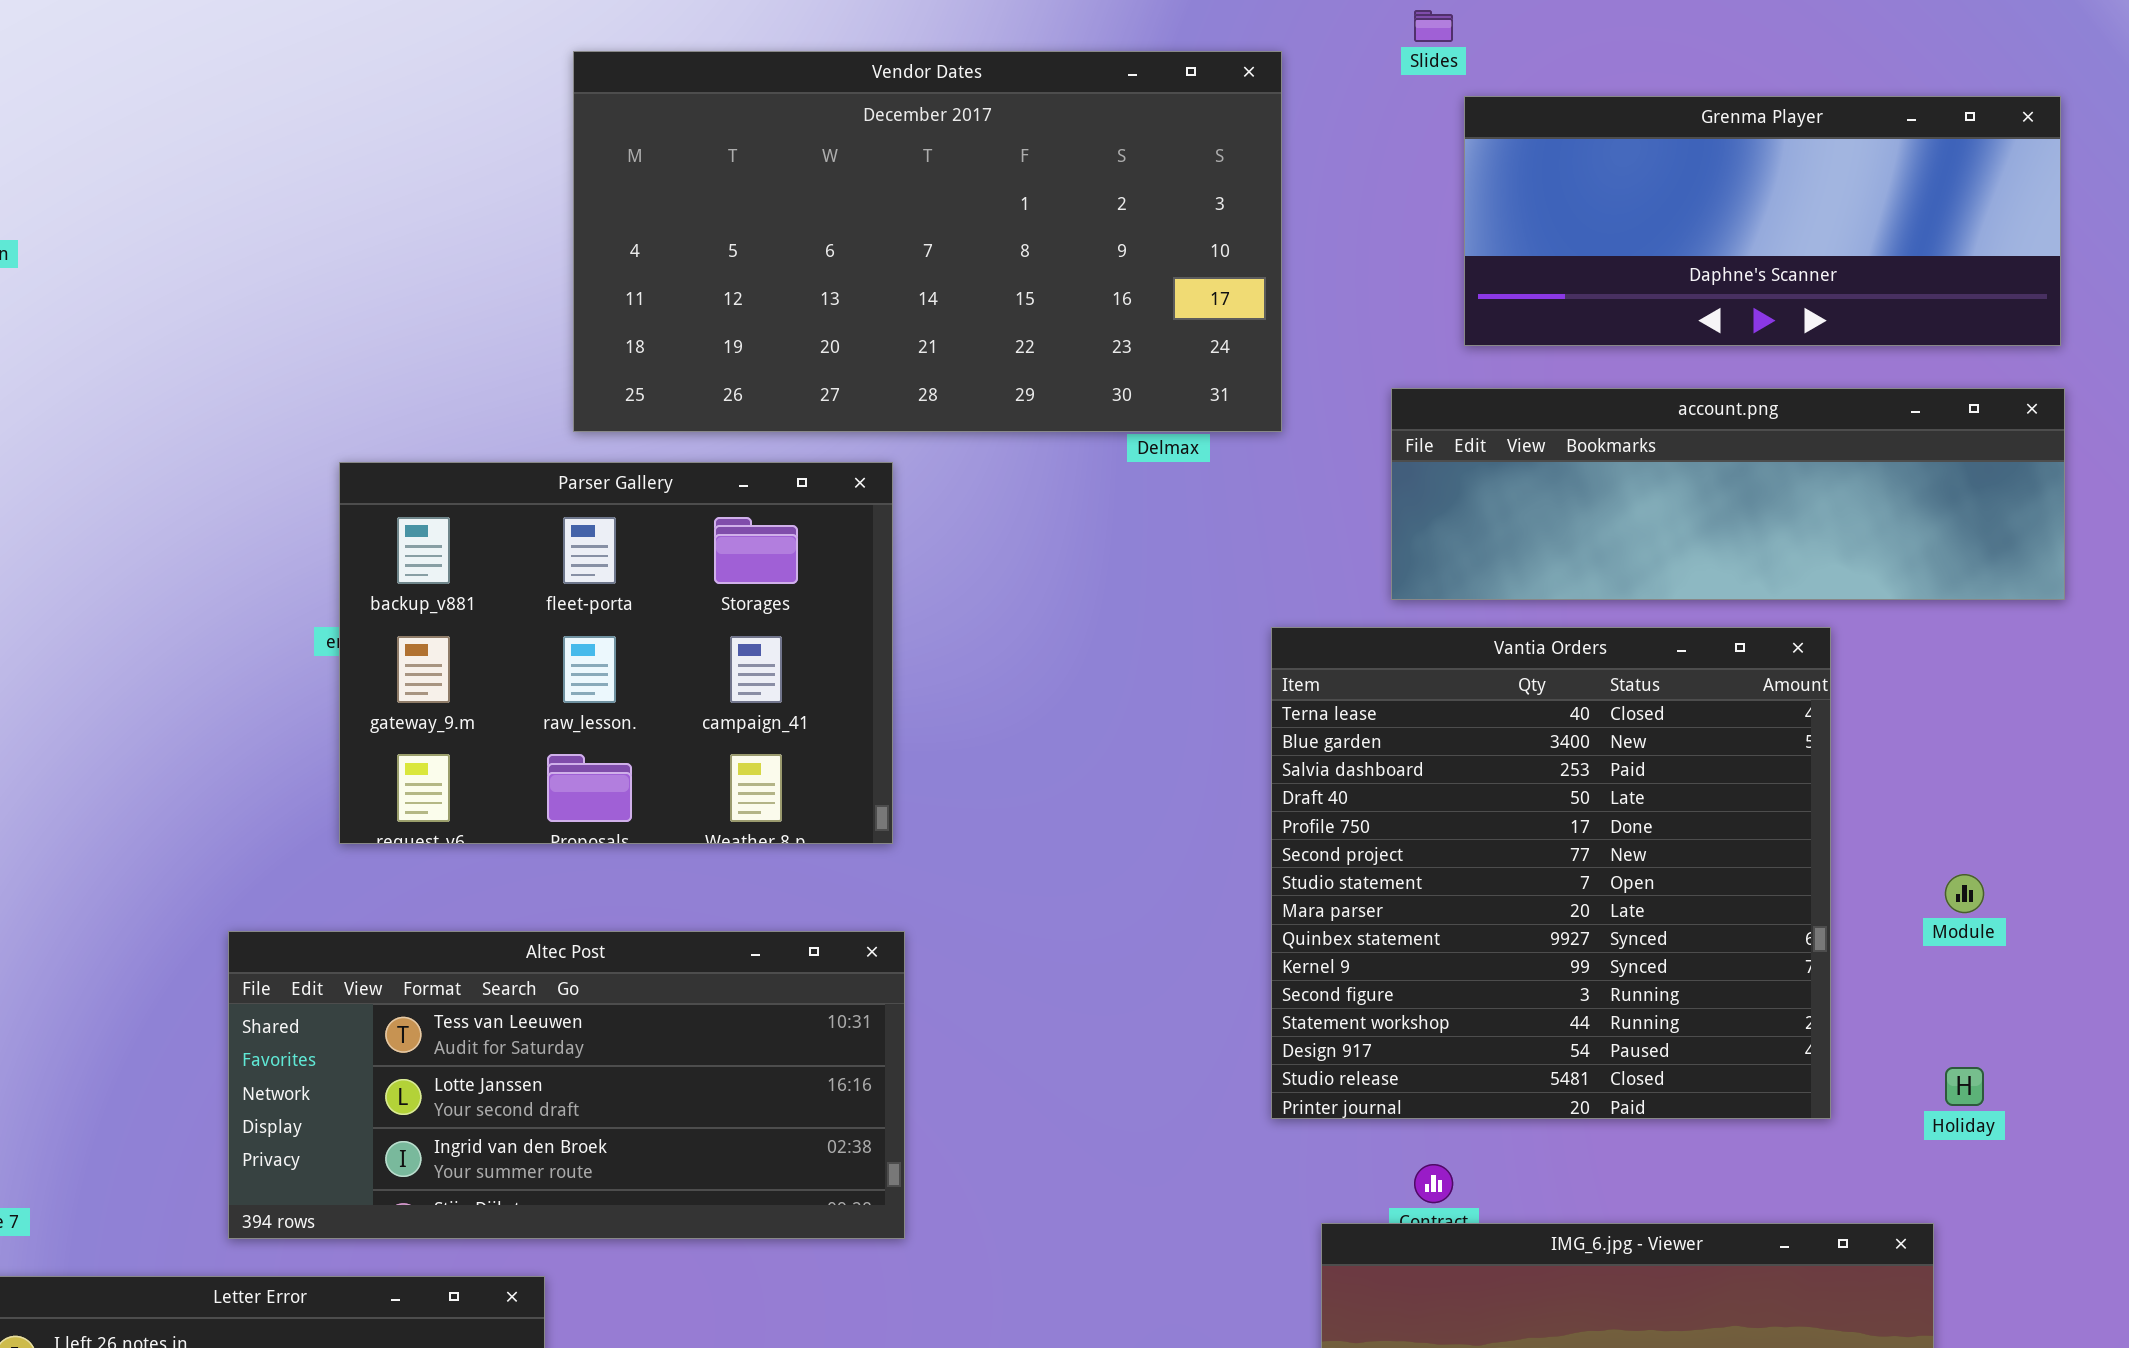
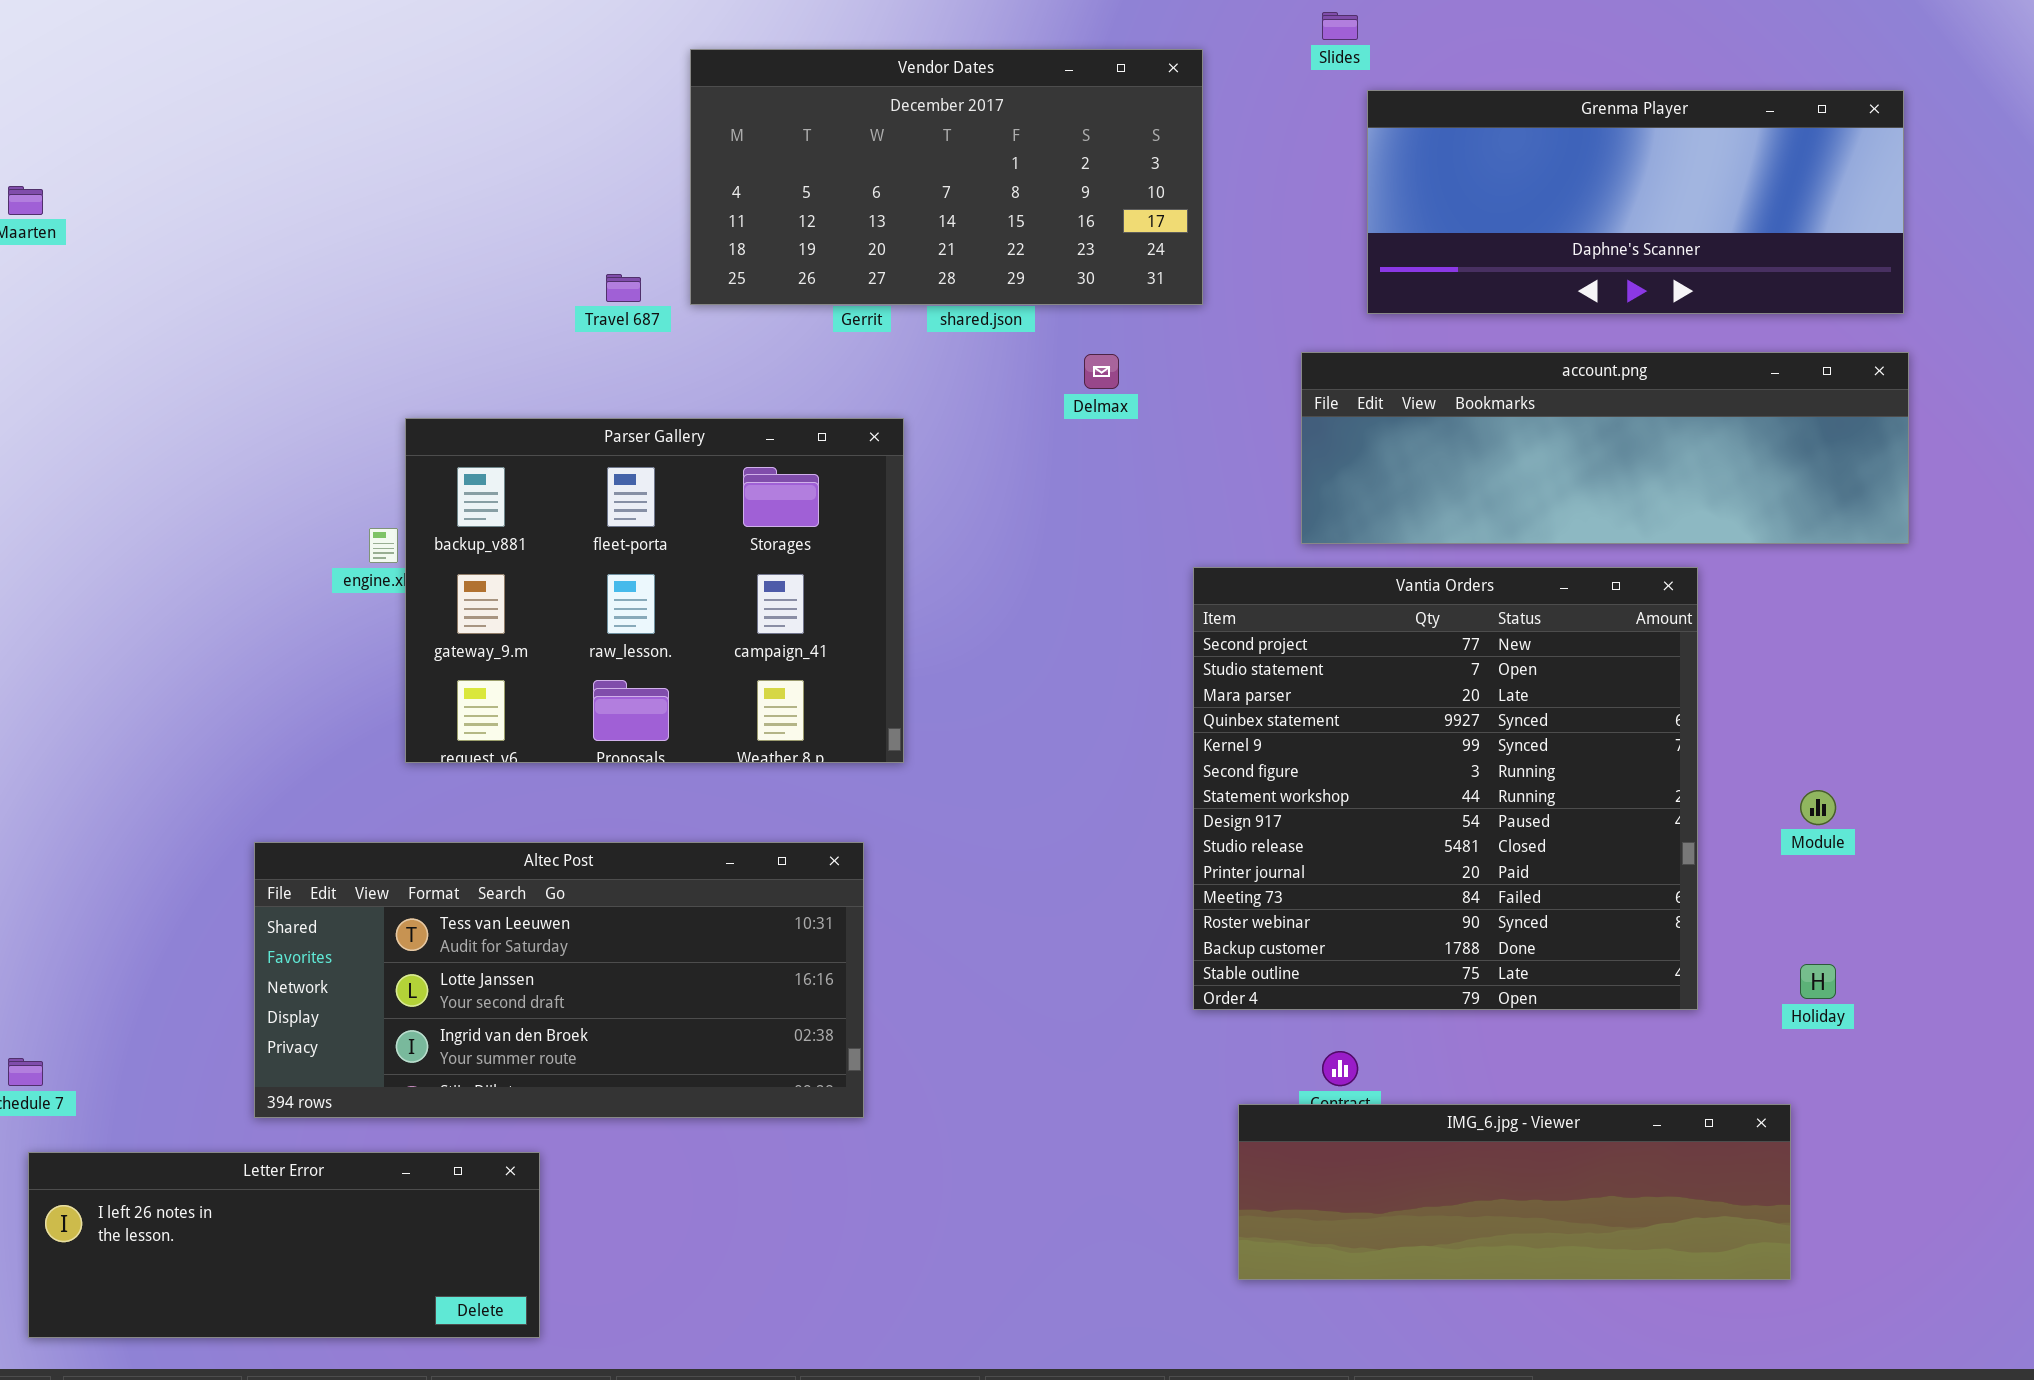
Vendor Dates: [573,51,1282,432] -> [690,49,1203,305], resized
Parser Gallery: [339,462,893,844] -> [405,418,904,763], moved
Vantia Orders: [1271,627,1831,1119] -> [1193,567,1698,1010], scrolled down 5 rows

